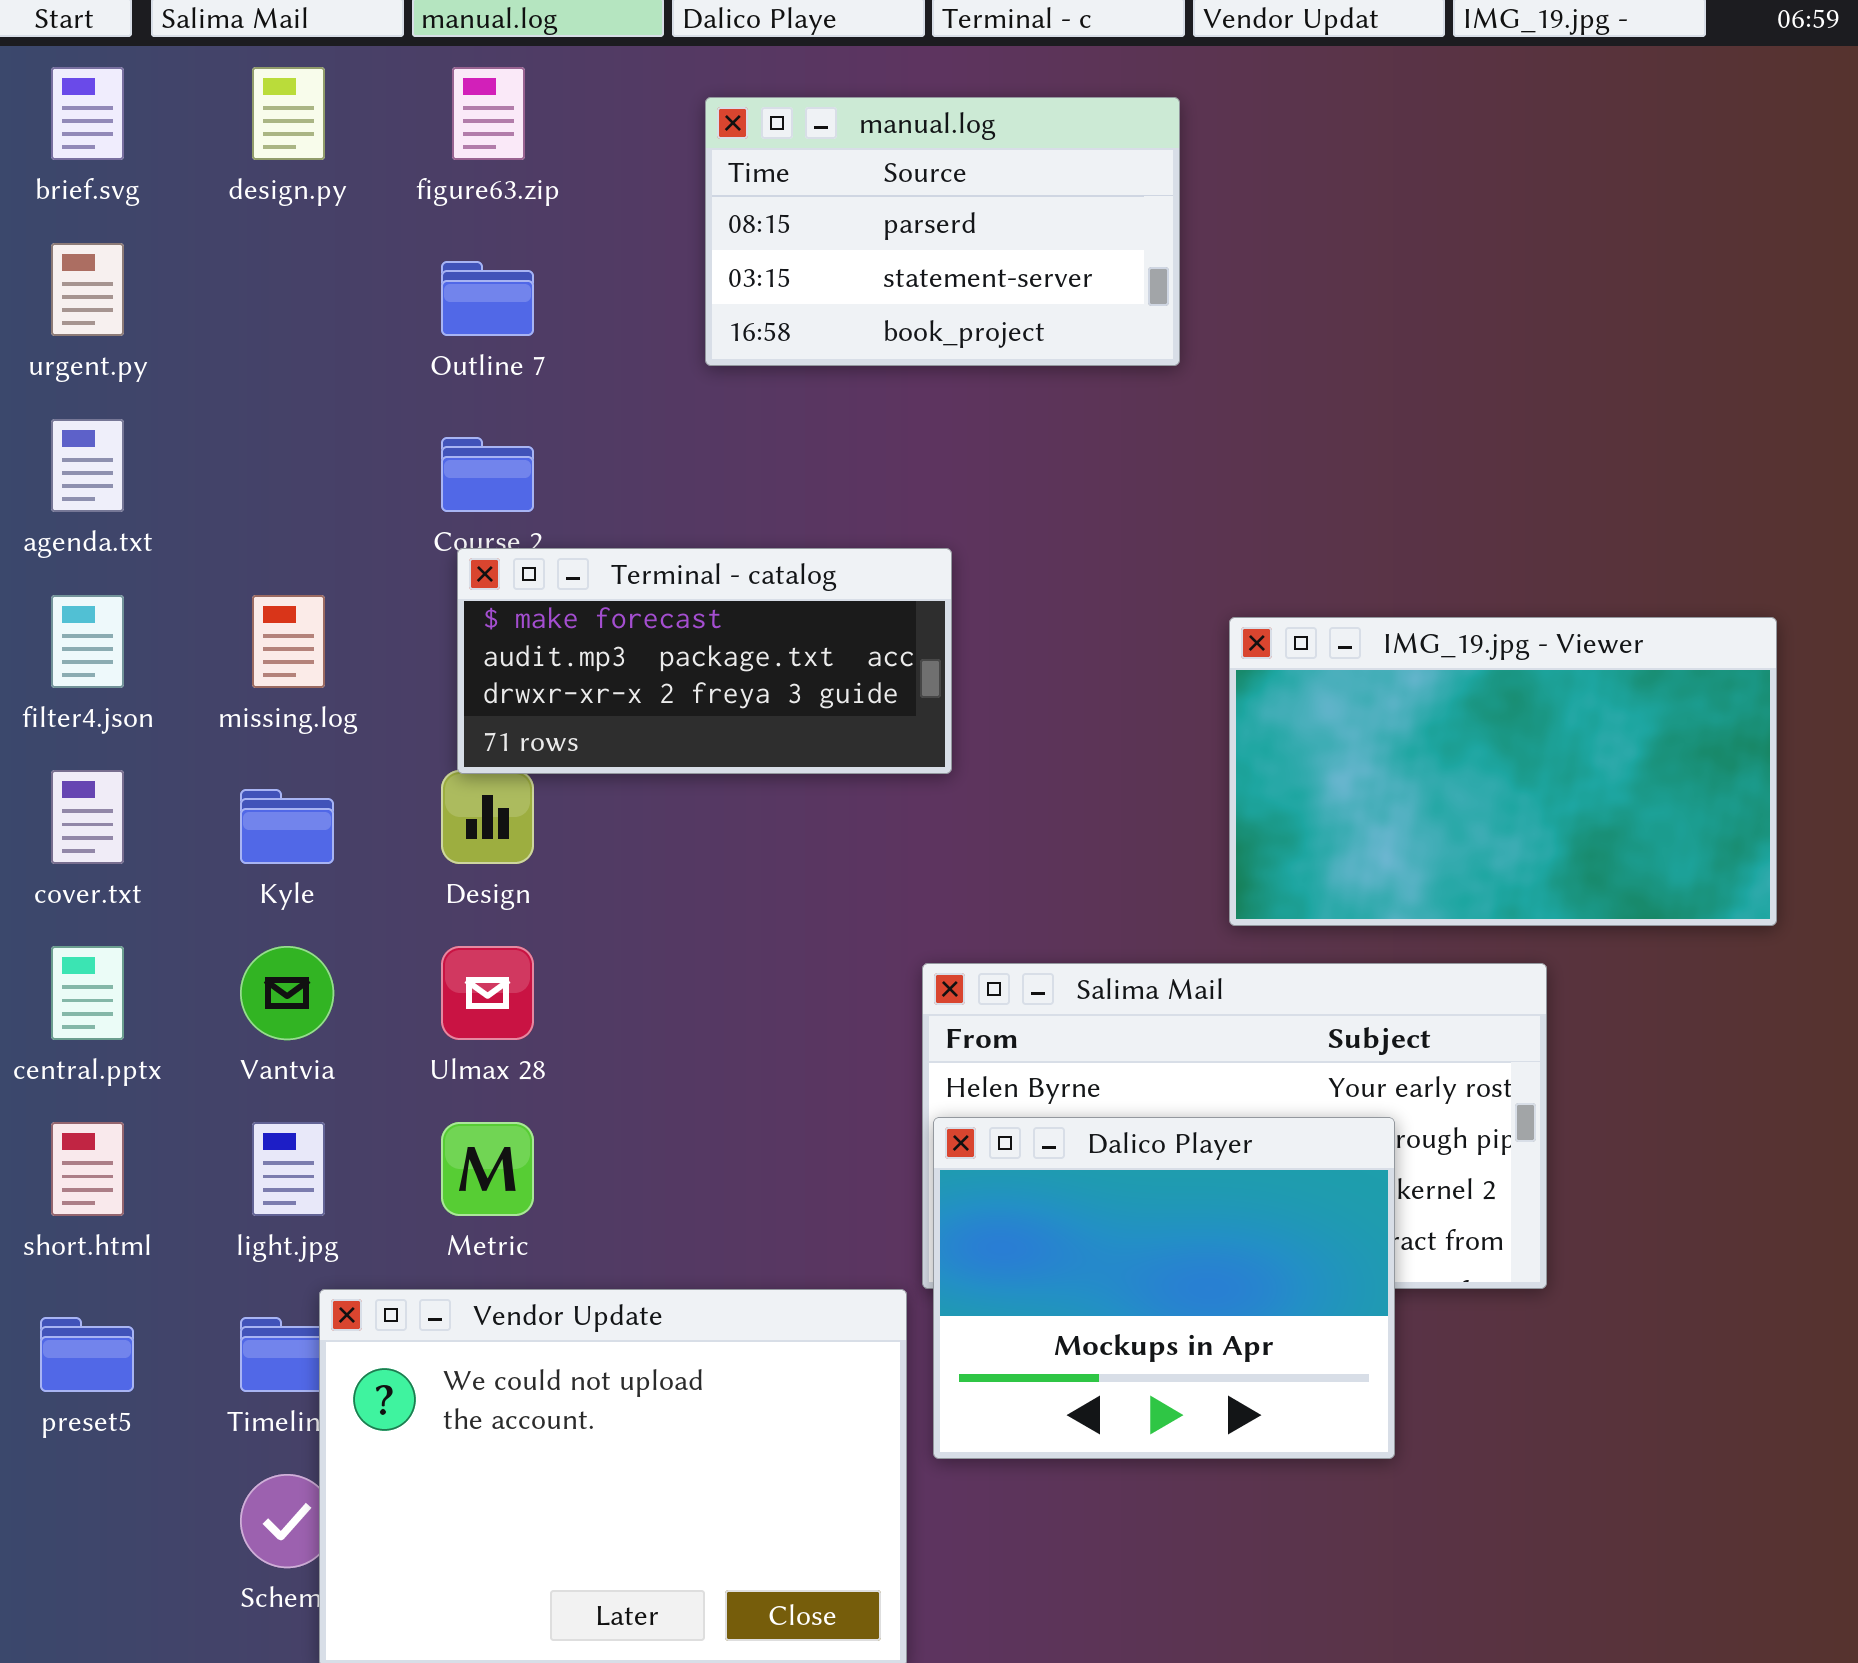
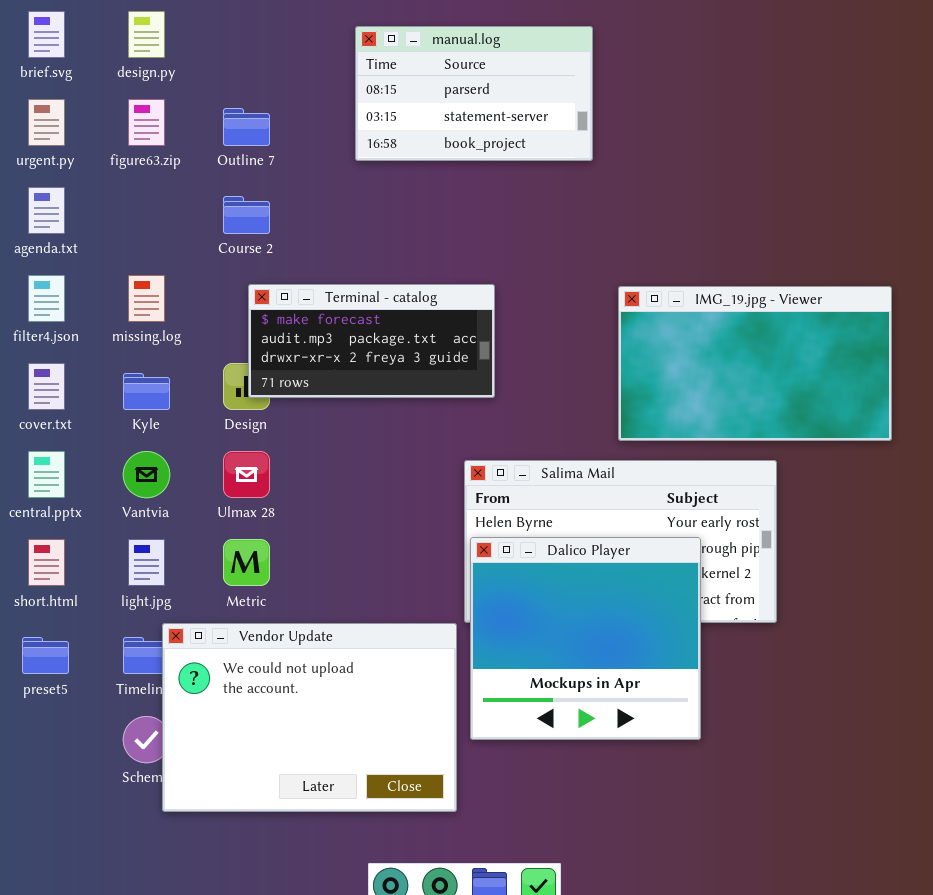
figure63.zip: [452,67,525,160] -> [128,99,165,146], moved
Terminal - catalog: [457,548,952,774] -> [248,284,495,398], moved
Dalico Player: [933,1117,1395,1459] -> [470,537,701,740], resized

